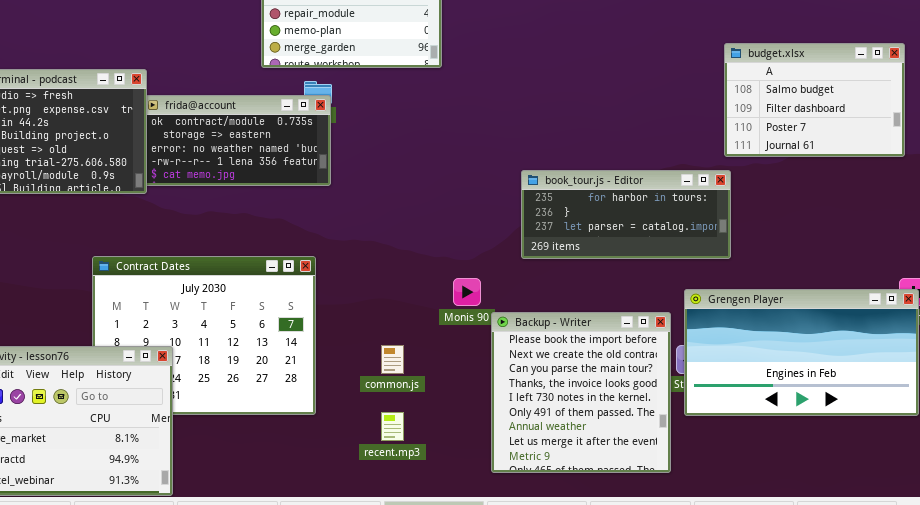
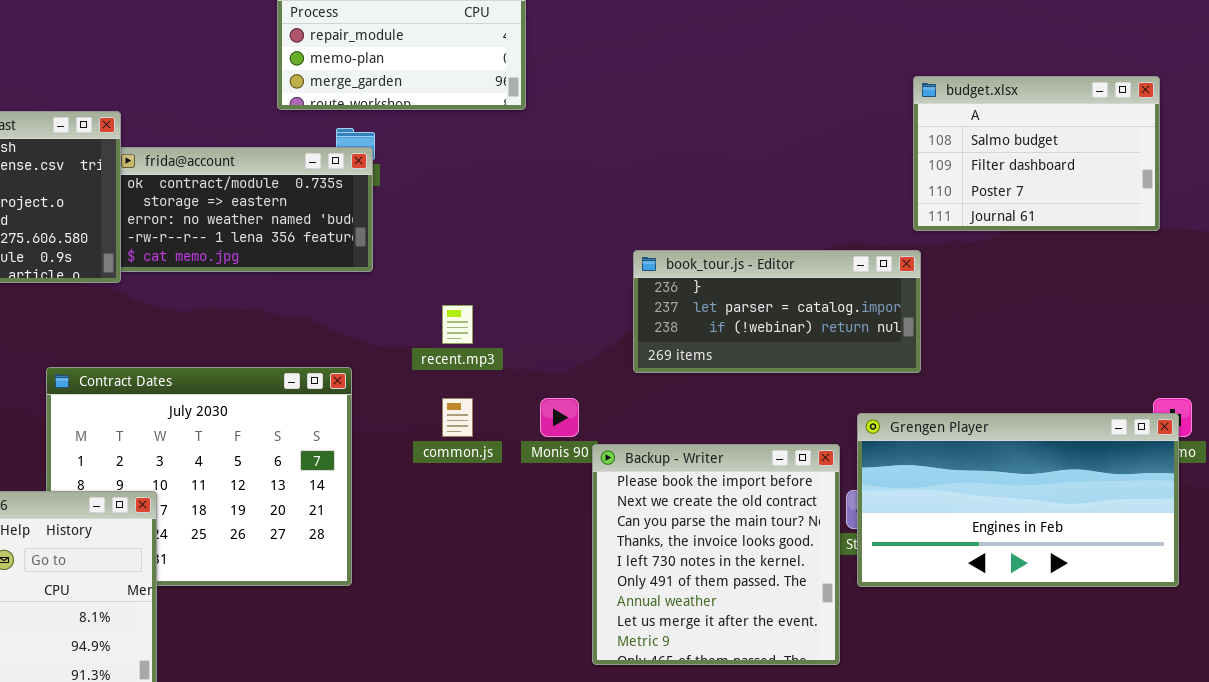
book_tour.js - Editor: [521,170,731,259] -> [633,250,921,373], scrolled down 1 row
common.js: [381,345,404,374] -> [442,398,473,437], moved
recent.mp3: [381,412,404,441] -> [442,305,473,344], moved

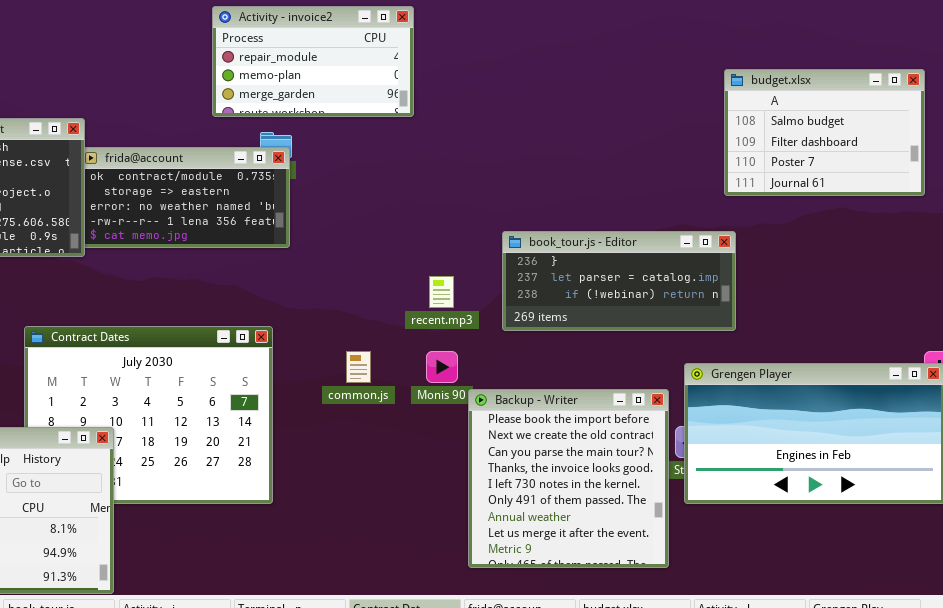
budget.xlsx: [913,76,1160,231] -> [724,69,925,196], moved
recent.mp3: [442,305,473,344] -> [429,276,454,308], moved

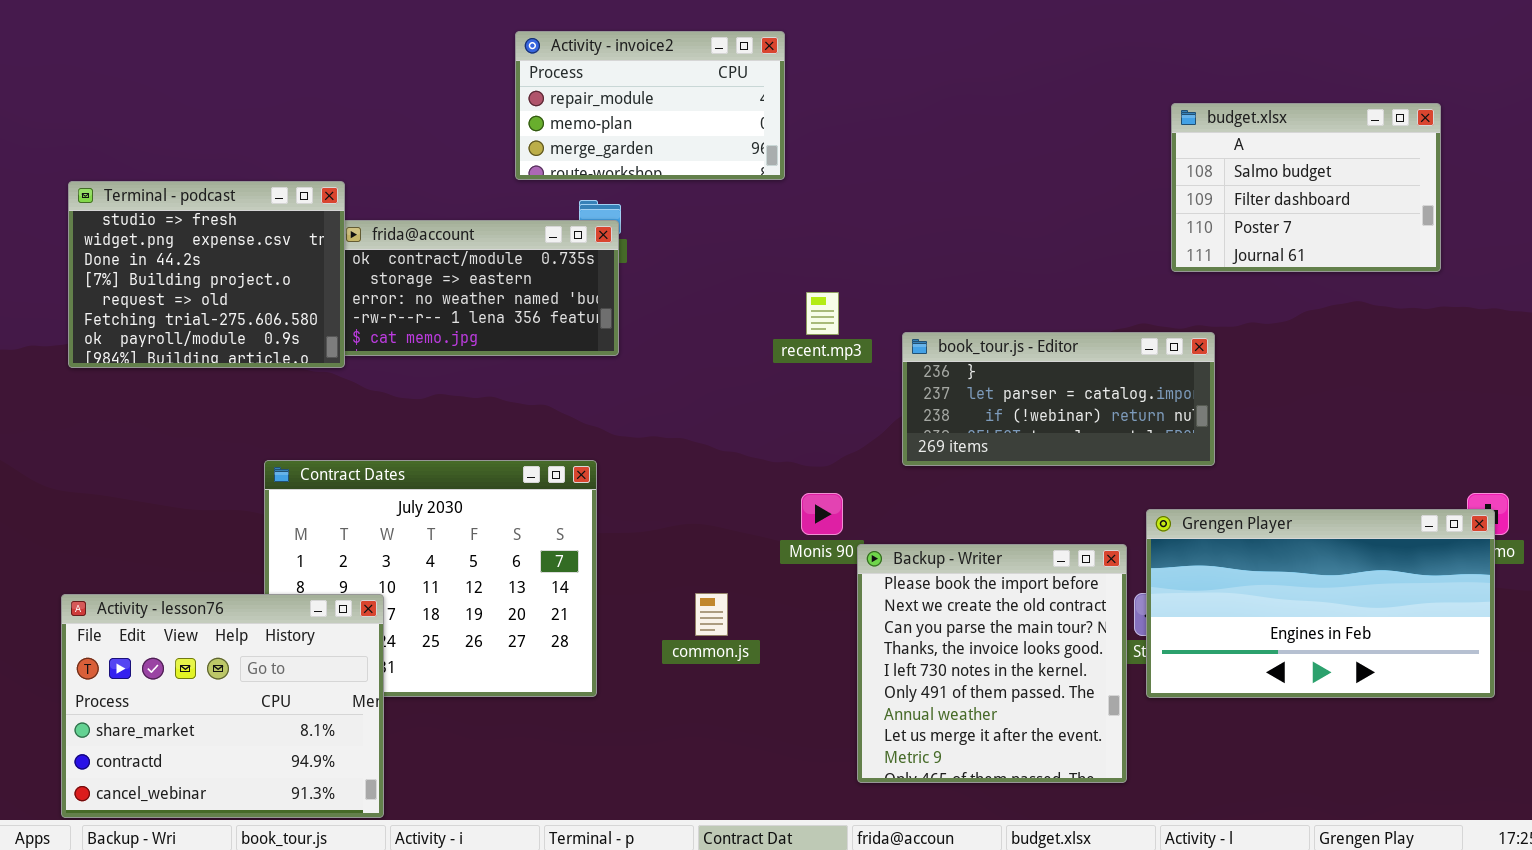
budget.xlsx: [724,69,925,196] -> [1171,103,1441,272], moved
recent.mp3: [429,276,454,308] -> [806,292,839,335], moved
common.js: [346,351,371,383] -> [695,593,728,636], moved

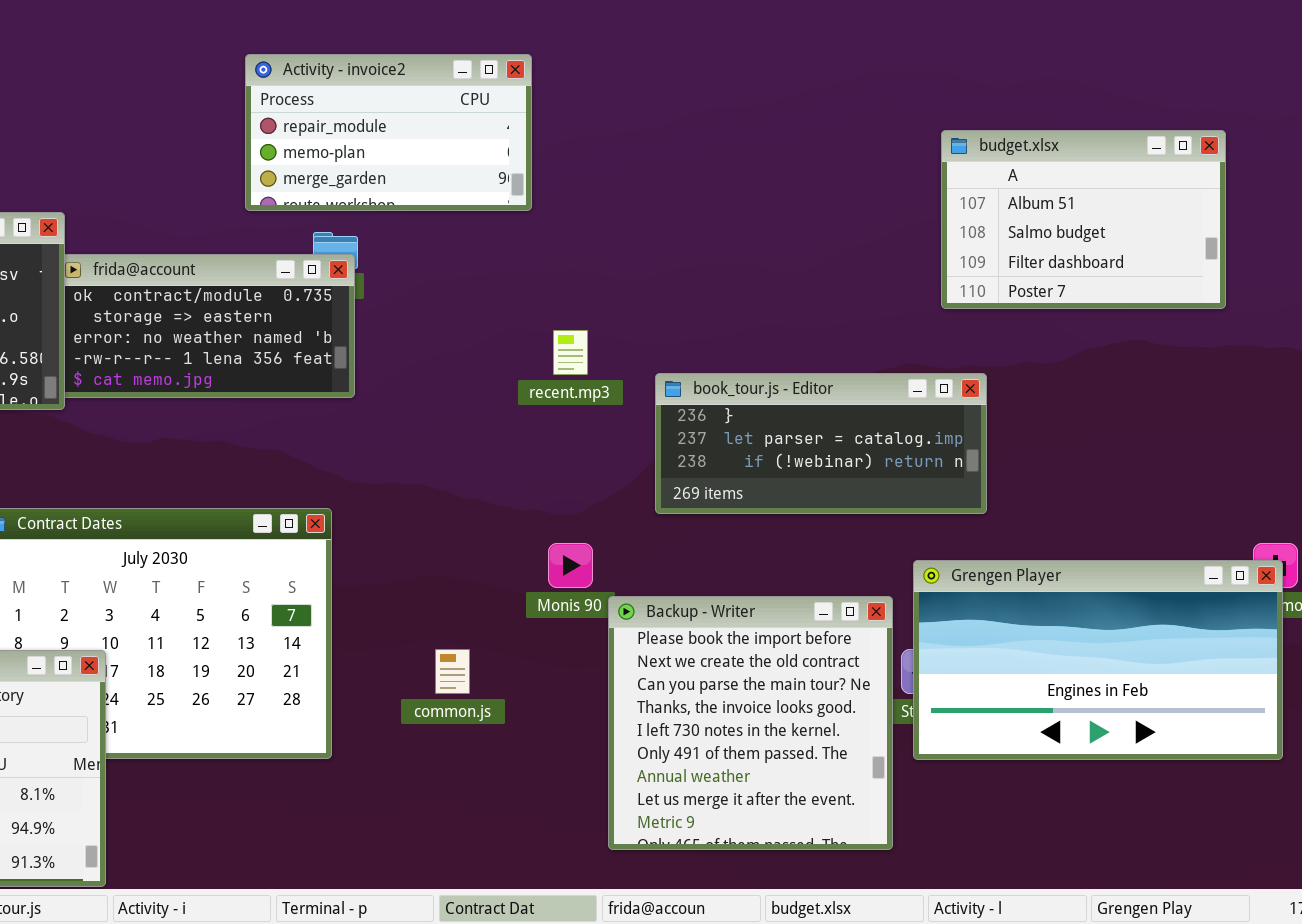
budget.xlsx: [1171,103,1441,272] -> [941,130,1226,309], scrolled up 1 row

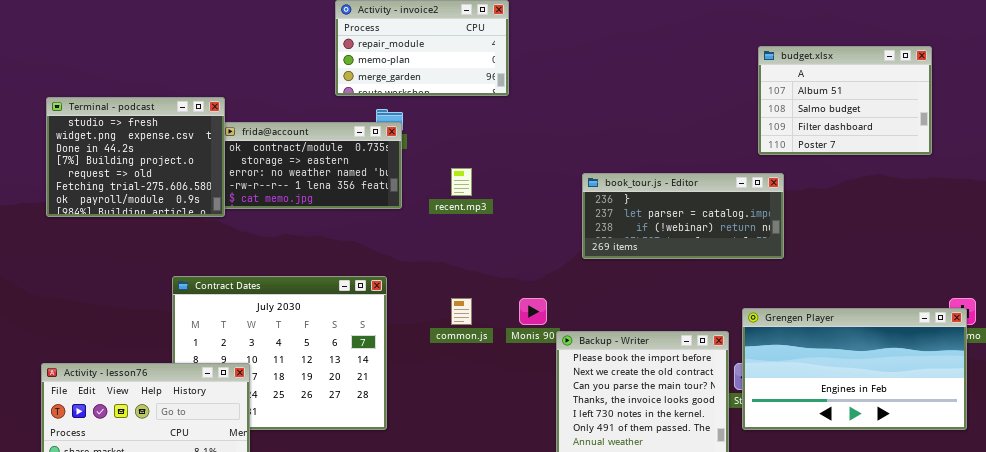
recent.mp3: [553,330,588,375] -> [451,168,472,196], moved
book_tour.js - Editor: [655,373,987,514] -> [582,173,784,259], moved
common.js: [435,649,470,694] -> [451,298,472,325], moved

